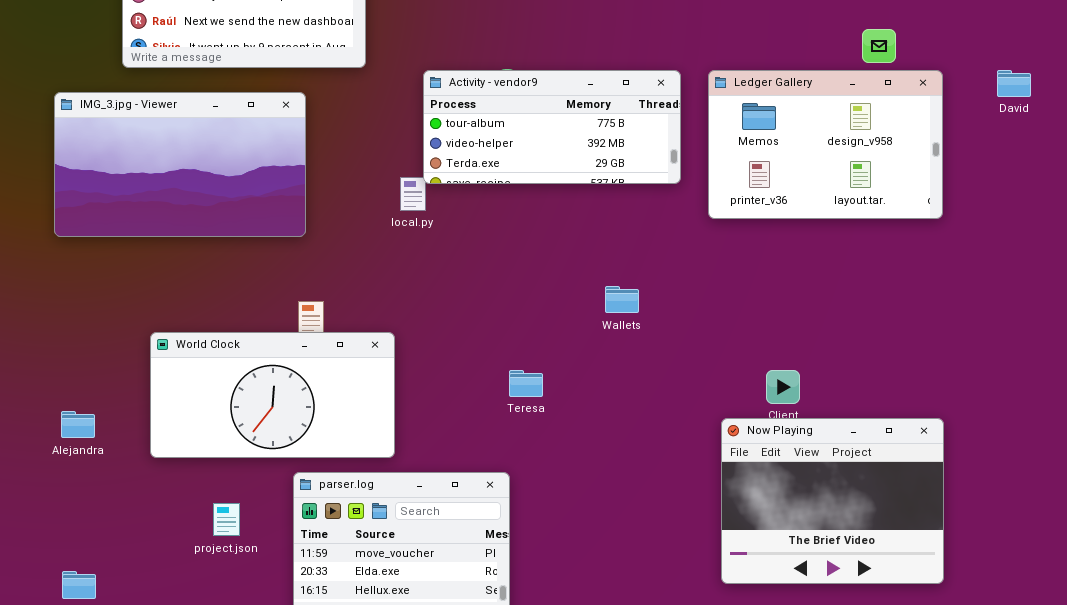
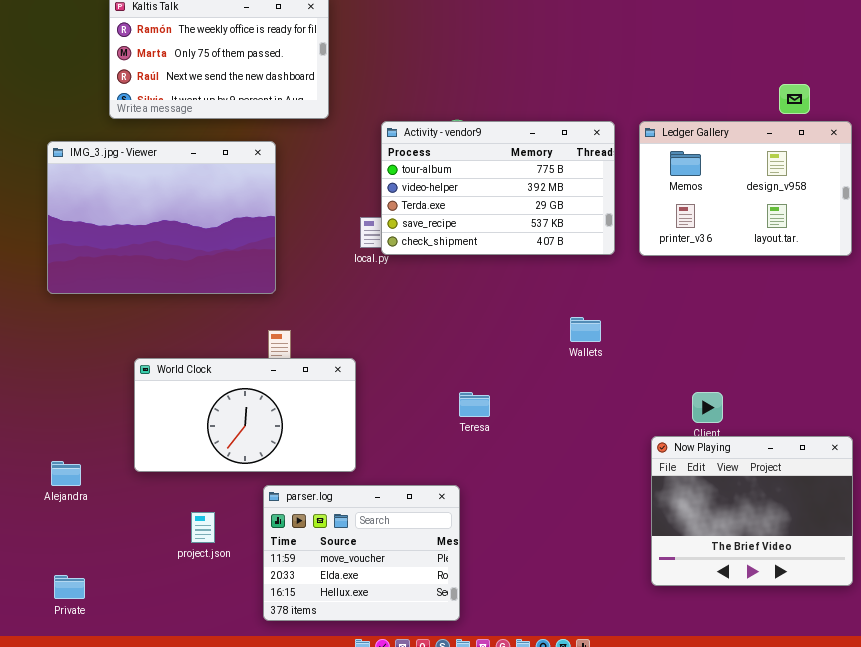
Activity - vendor9: [423,70,681,184] -> [381,121,615,255], resized
IMG_3.jpg - Viewer: [54,92,306,237] -> [47,141,276,294], resized
Wallets: [605,286,639,313] -> [570,317,601,342], moved
Alejandra: [61,411,95,438] -> [51,461,81,486], moved

